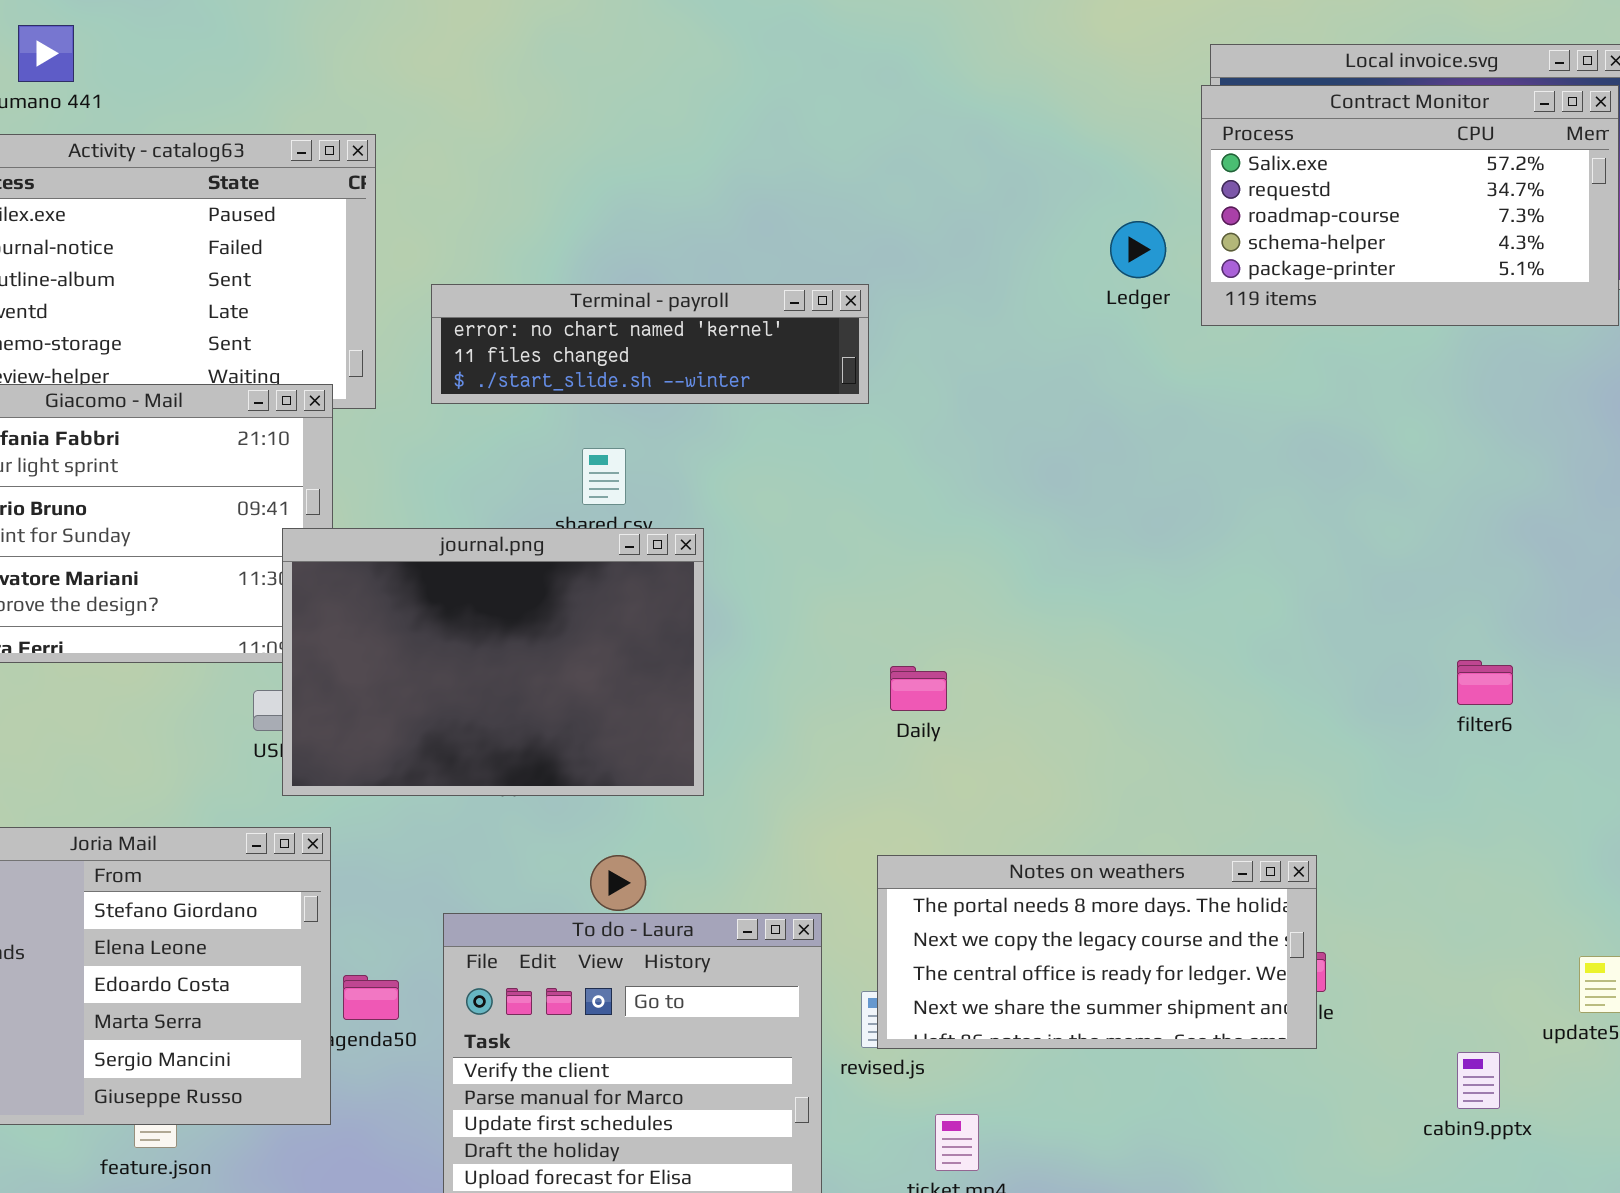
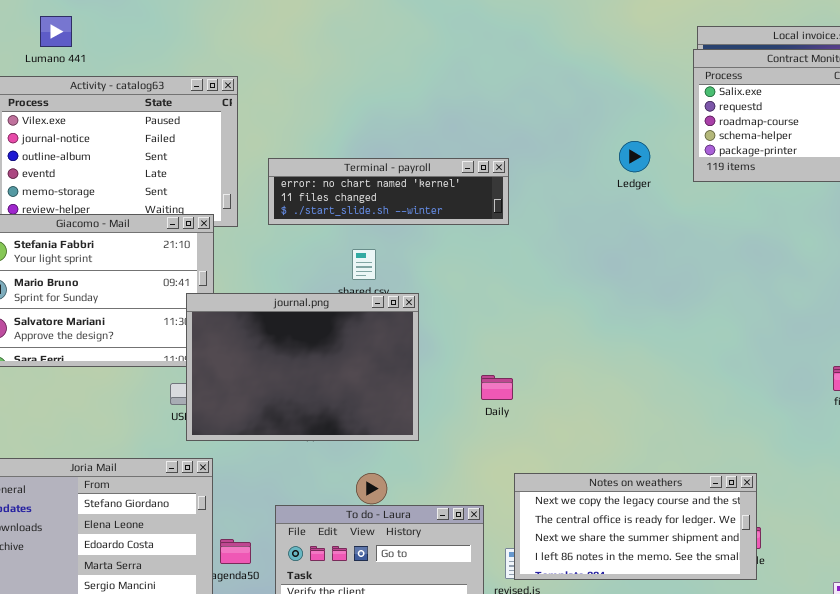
Ledger: [1110,221,1166,278] -> [619,141,650,172], moved
Daily: [890,666,947,711] -> [481,375,513,400], moved
Notes on weathers: [877,855,1317,1049] -> [514,473,757,580], scrolled down 1 row

